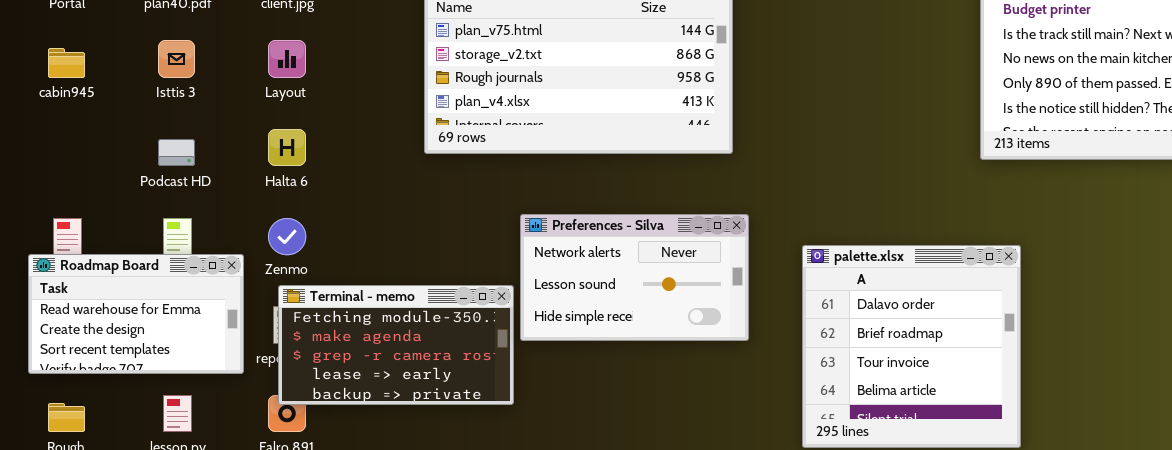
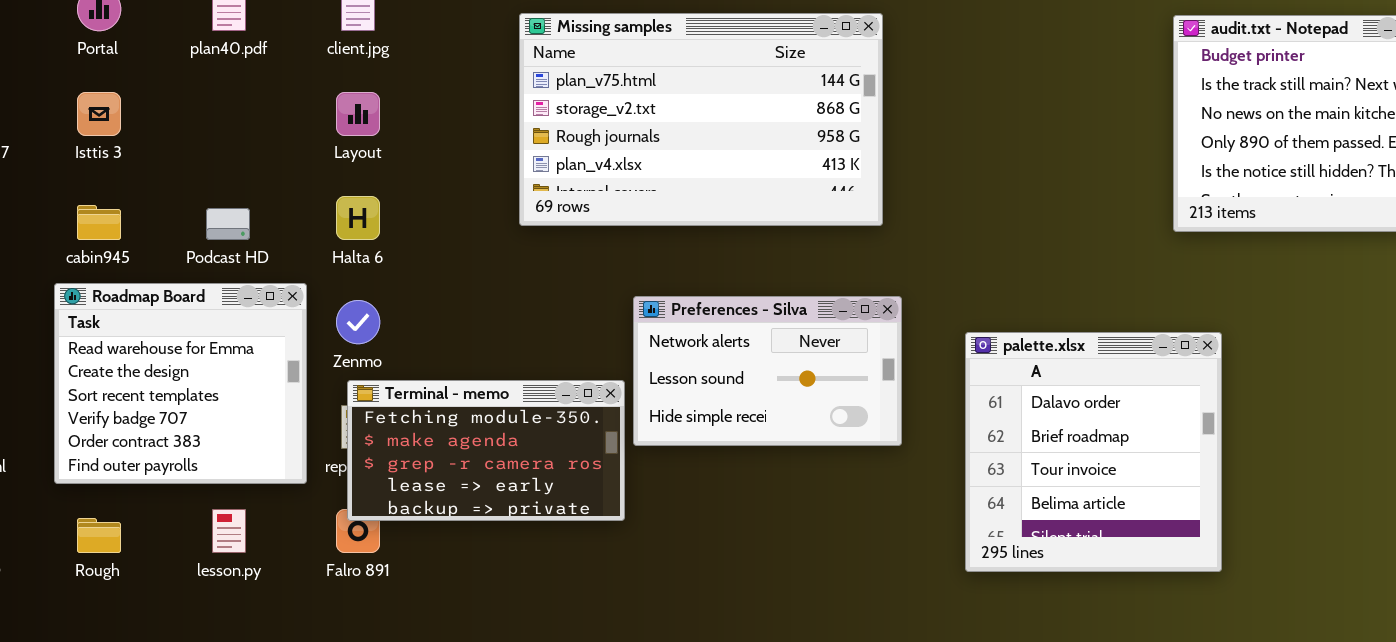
Isttis 3: [158,40,195,78] -> [77,92,121,136], moved
cabin945: [48,48,85,78] -> [77,205,121,240], moved
Roadmap Board: [28,254,244,374] -> [54,283,307,484], resized

